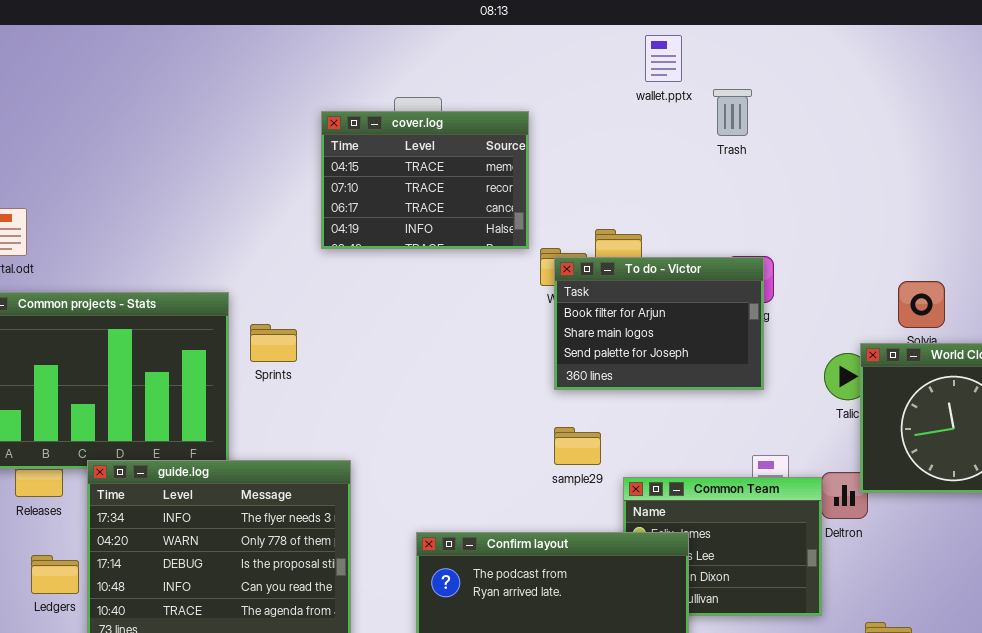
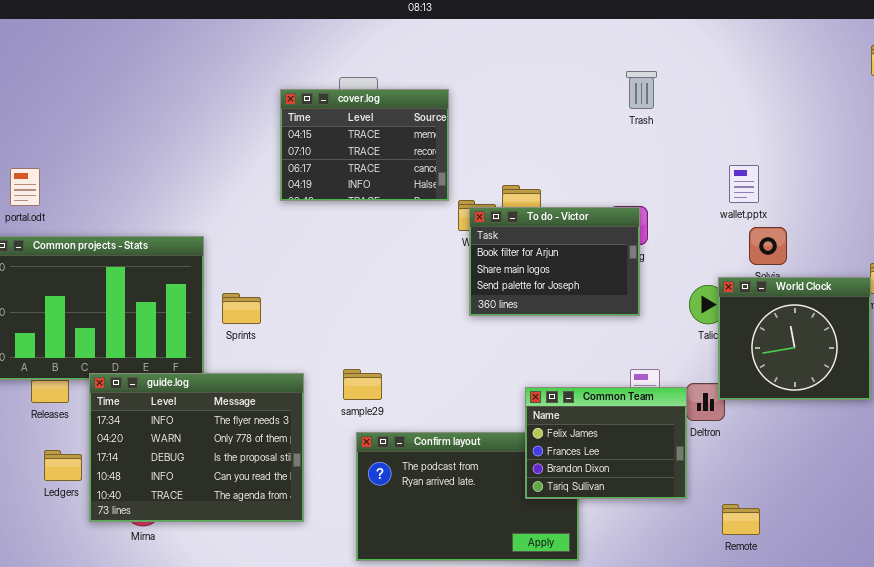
wallet.pptx: [645,35,682,82] -> [729,165,759,203], moved
Trash: [713,89,752,136] -> [626,71,657,109], moved
Sprints: [250,324,297,362] -> [222,293,261,324], moved
sample29: [554,427,601,465] -> [343,369,382,400], moved
Common Team: [623,477,822,616] -> [525,387,687,499], raised

